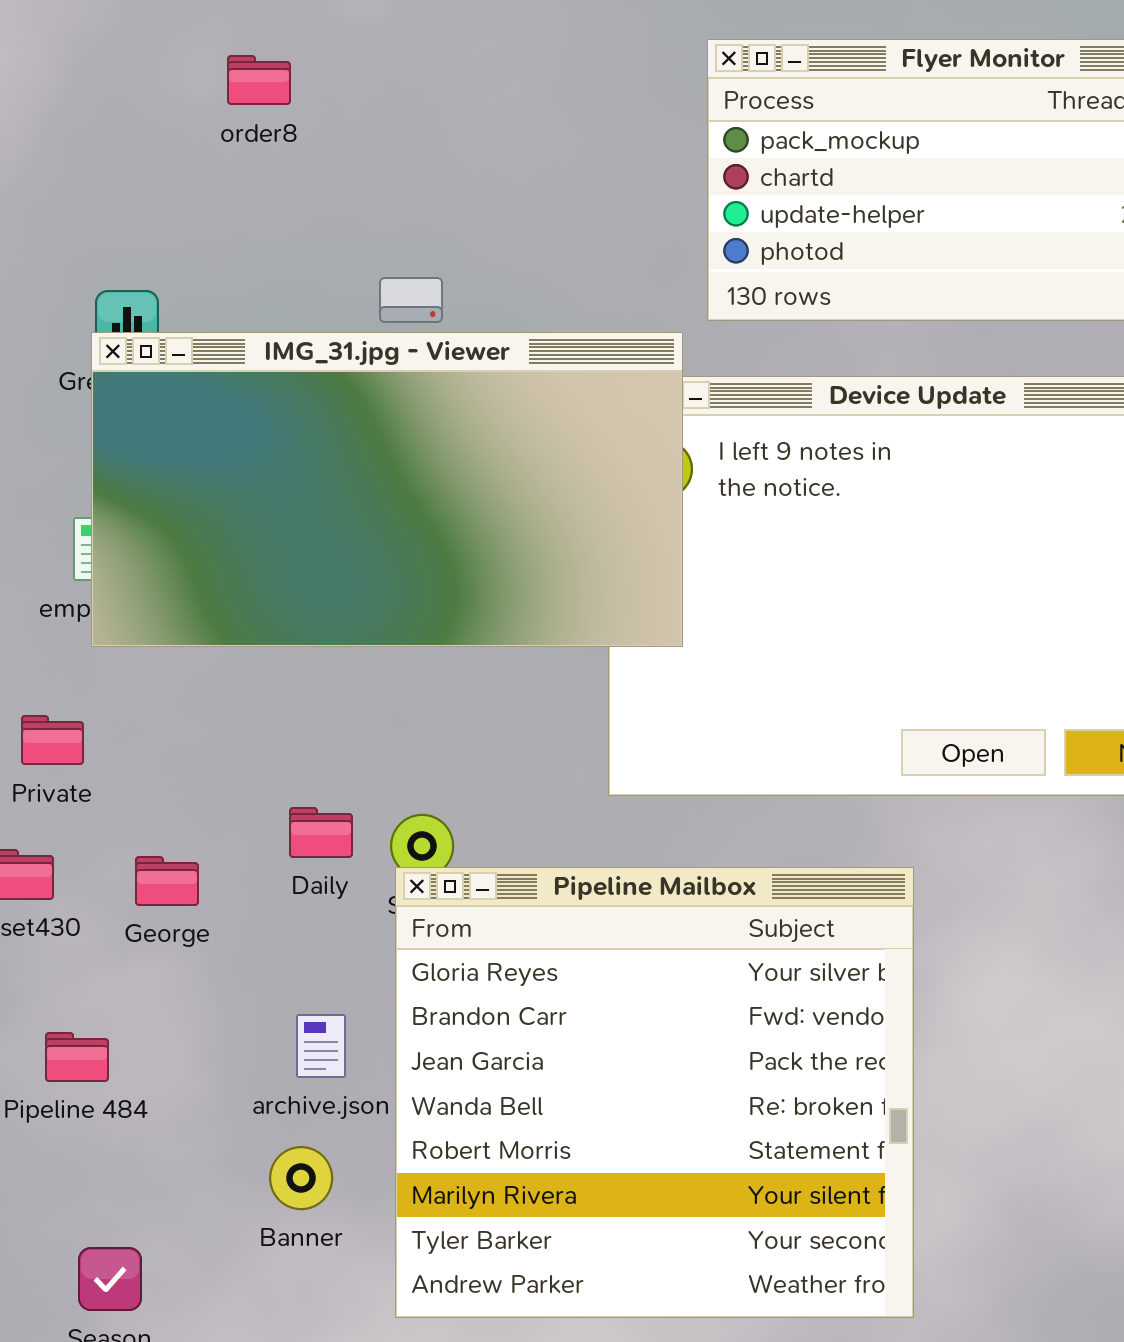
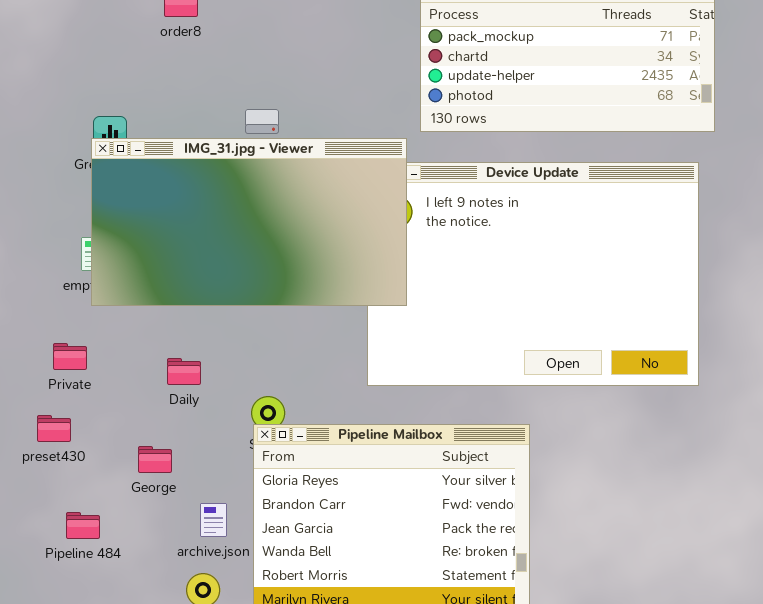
Daily: [289,807,353,858] -> [167,358,201,385], moved
George: [135,856,199,906] -> [138,446,172,473], moved

